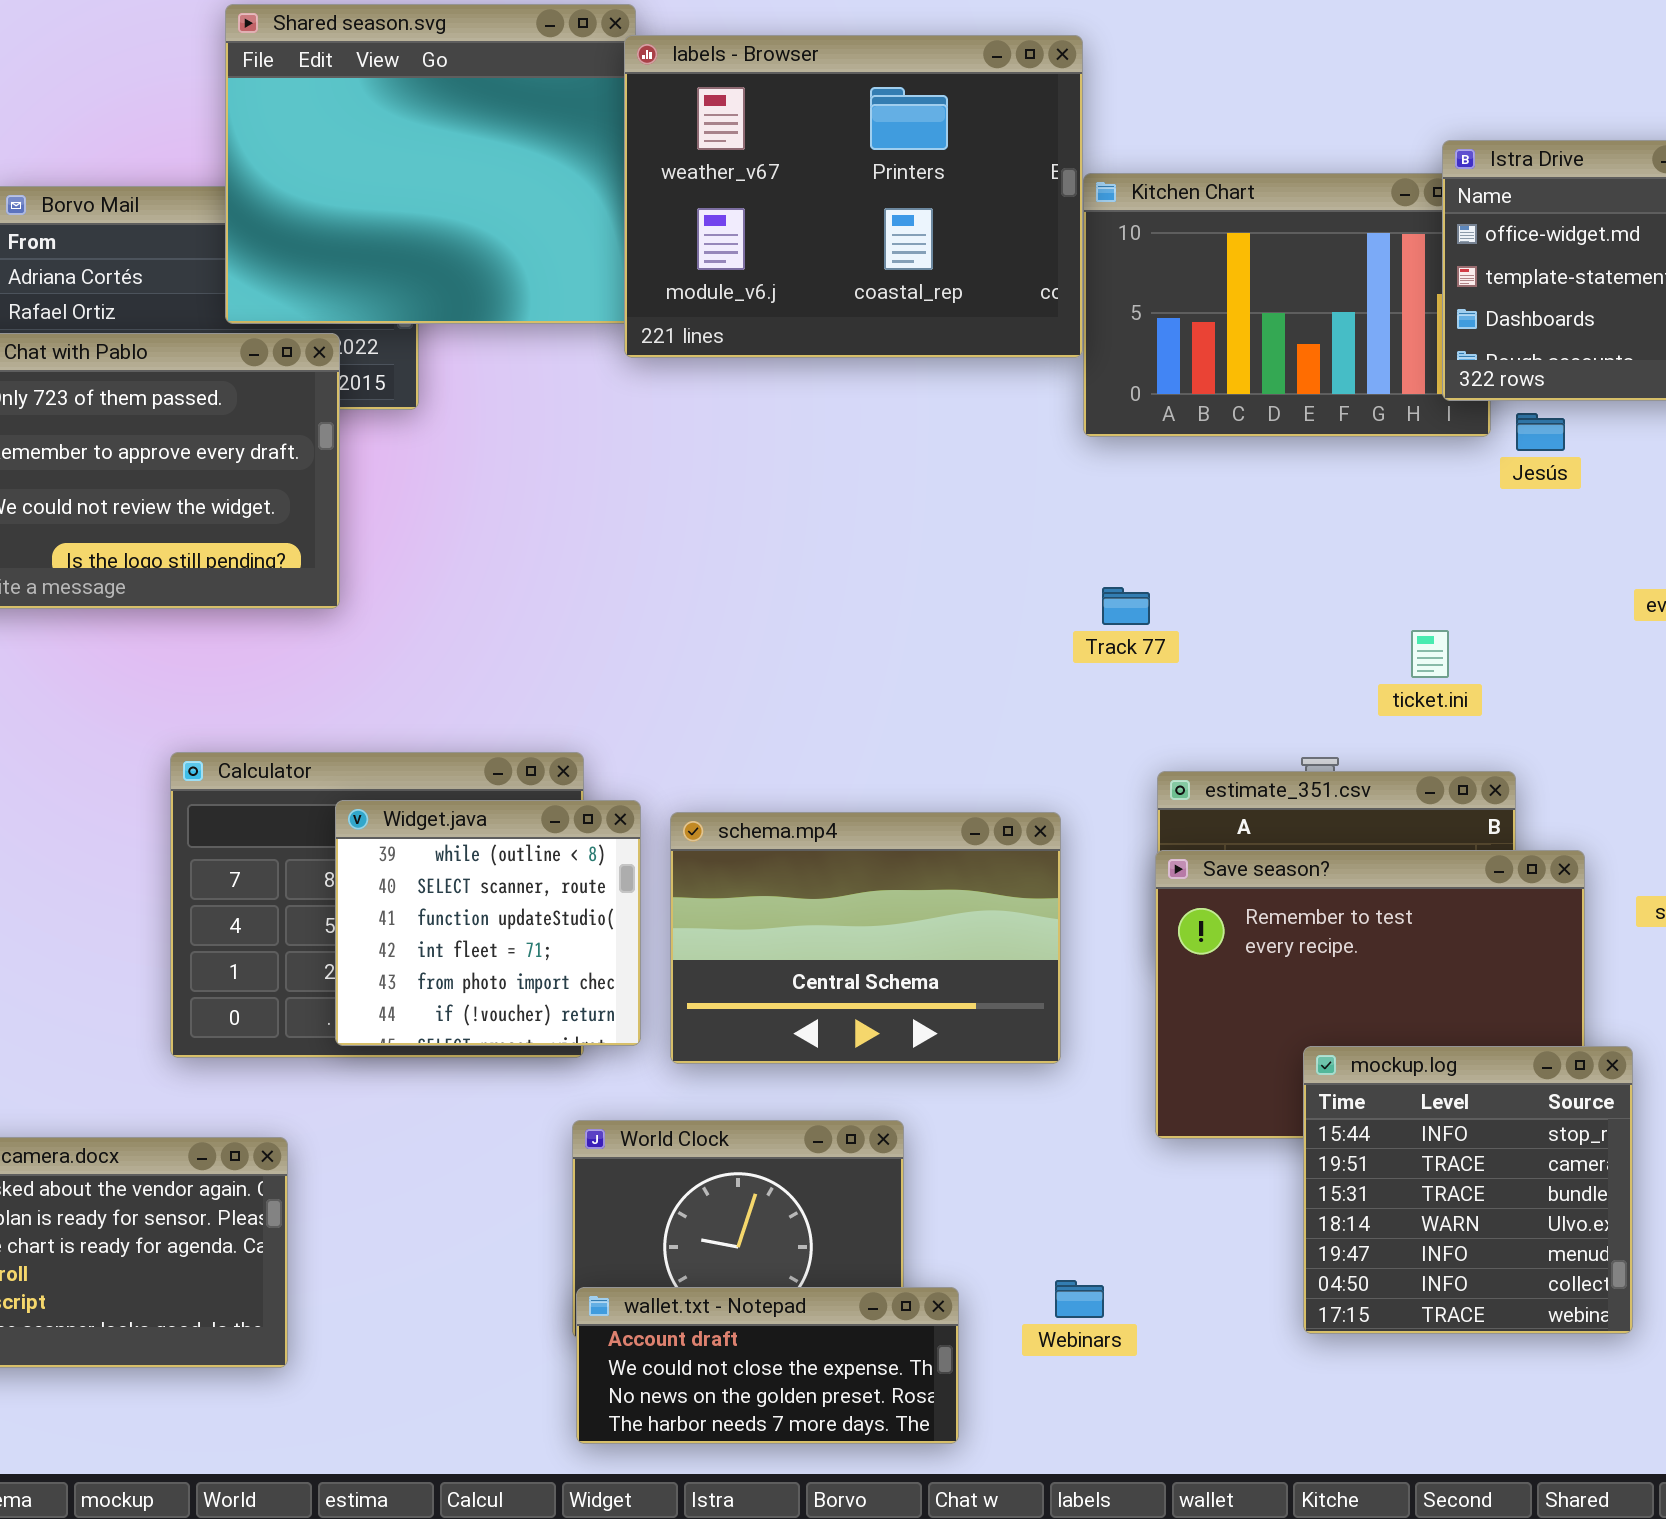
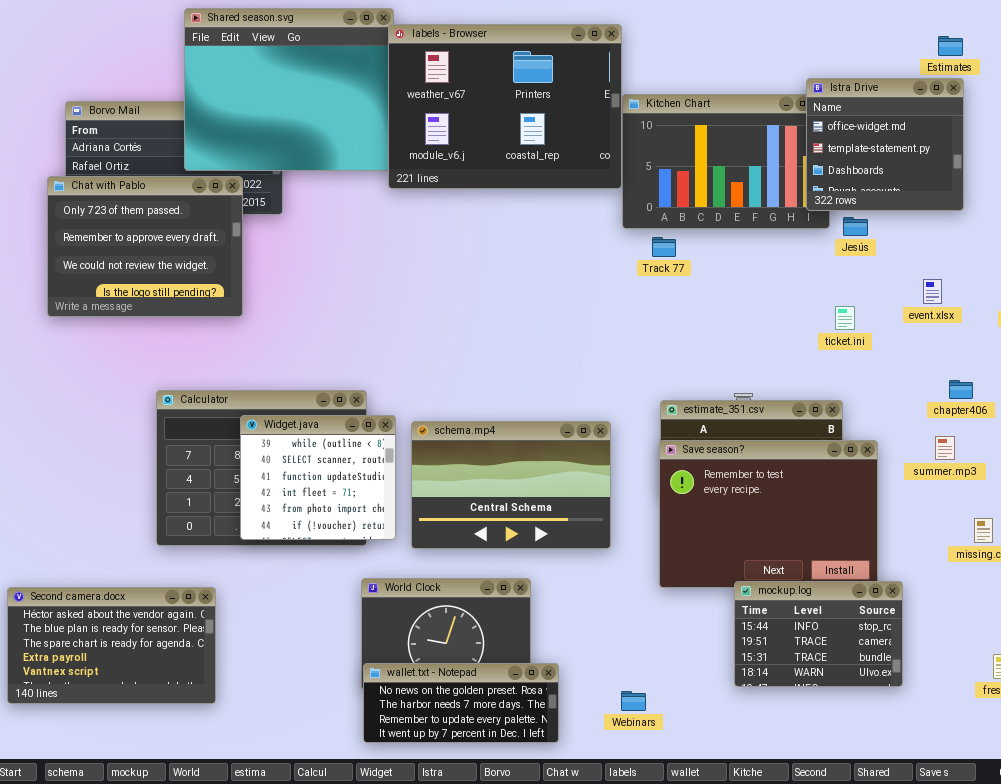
Track 77: [1102,587,1150,625] -> [652,237,676,257], moved
ticket.ini: [1411,630,1449,678] -> [835,306,855,330], moved
mockup.log: [1303,1046,1633,1334] -> [734,581,903,687], resized
Webinars: [1055,1280,1104,1318] -> [621,691,646,711], moved
wallet.txt - Notepad: [576,1287,959,1444] -> [363,663,559,743], scrolled down 2 rows

